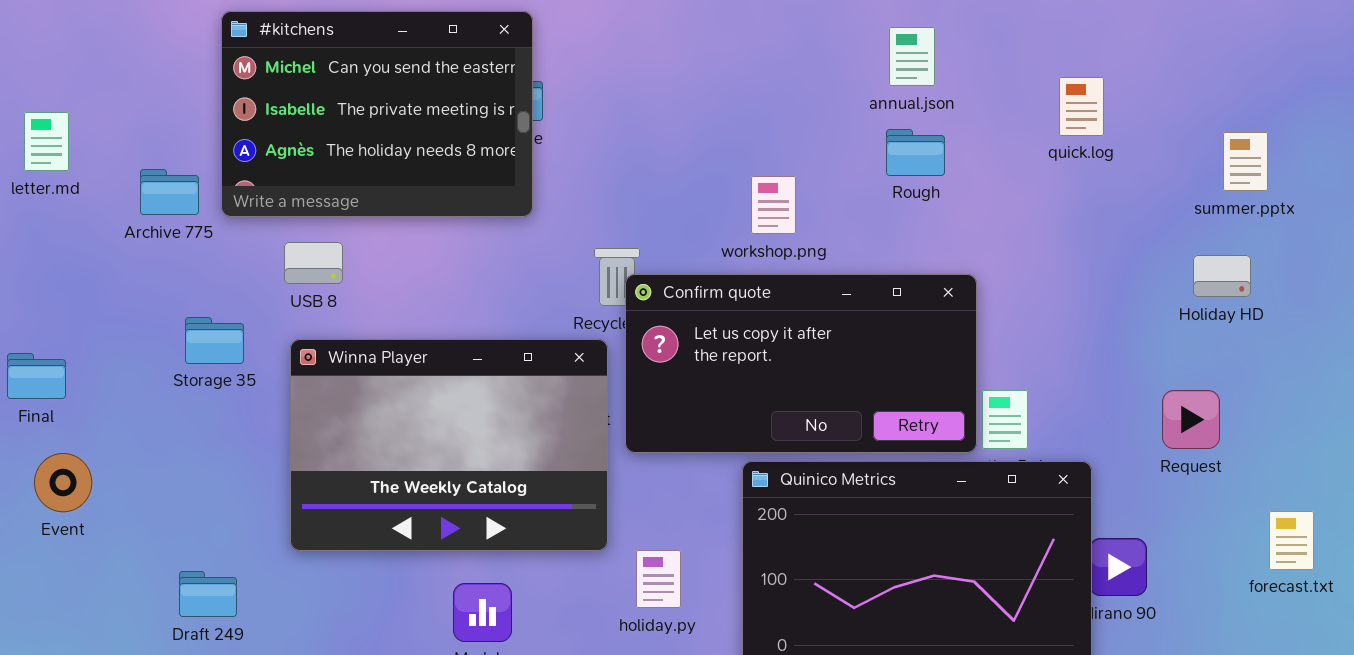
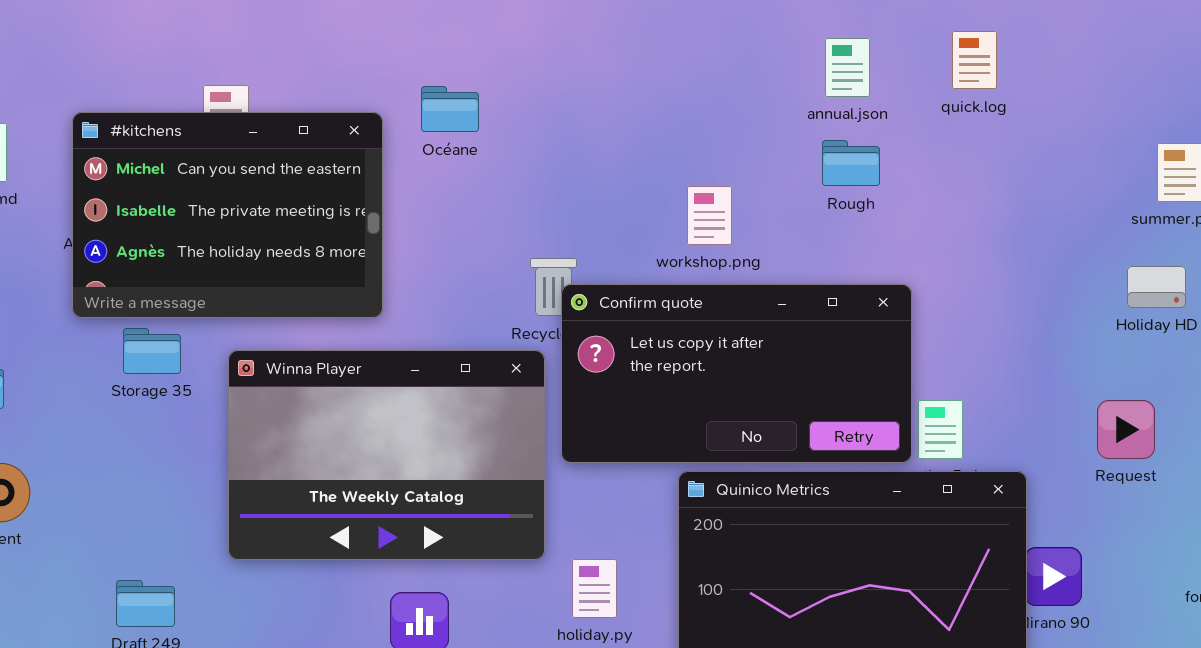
#kitchens: [221,11,533,217] -> [72,112,383,318], moved
quick.log: [1059,77,1104,136] -> [952,31,997,89], moved

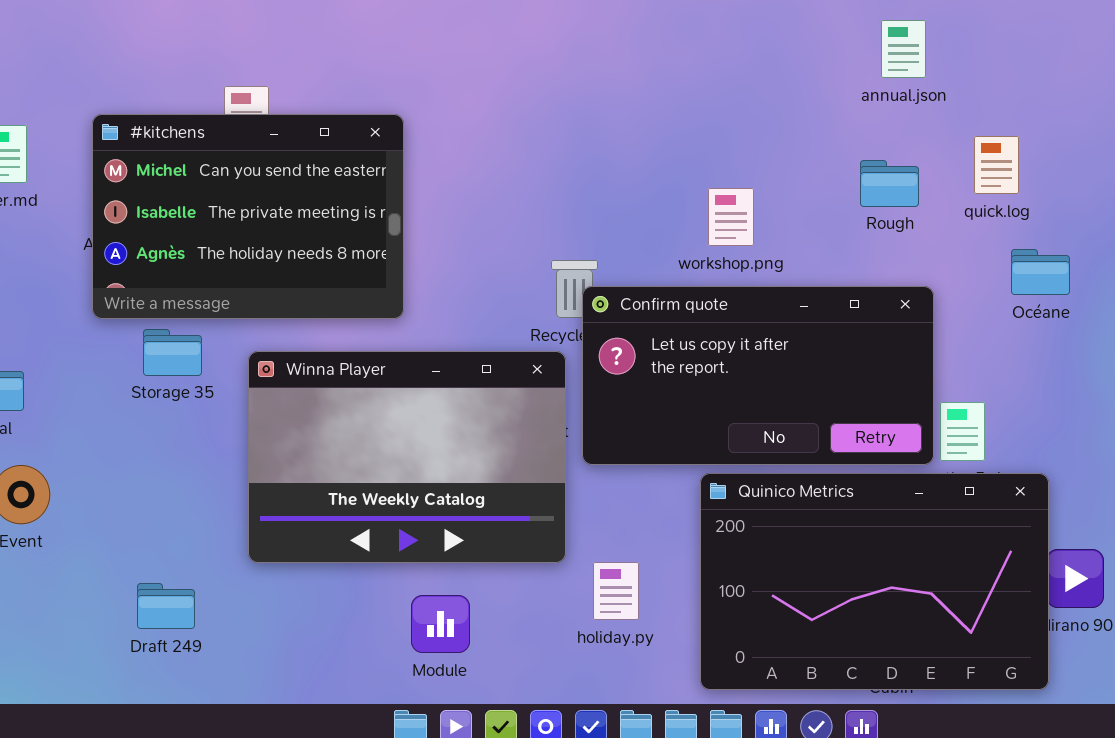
quick.log: [952,31,997,89] -> [974,136,1019,194], moved
annual.json: [825,38,870,97] -> [881,20,926,78], moved
Océane: [421,86,479,132] -> [1011,249,1070,295], moved
Rough: [822,140,880,186] -> [860,160,919,207], moved

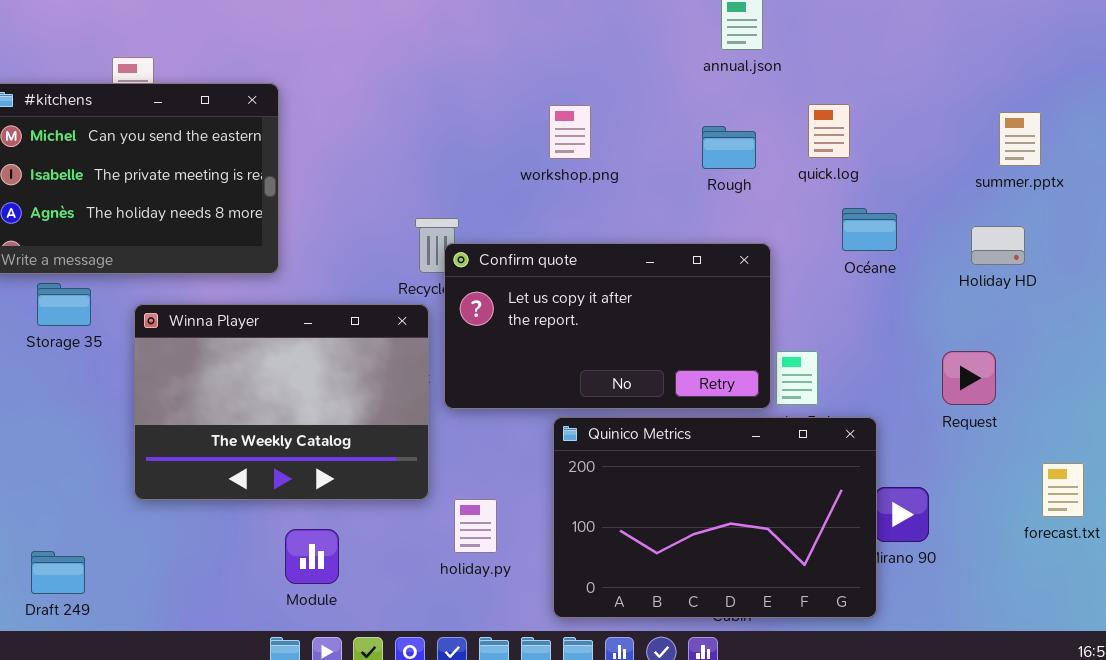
workshop.png: [708,188,754,246] -> [549,105,591,159], moved
Draft 249: [137,583,195,629] -> [31,551,85,594], moved

